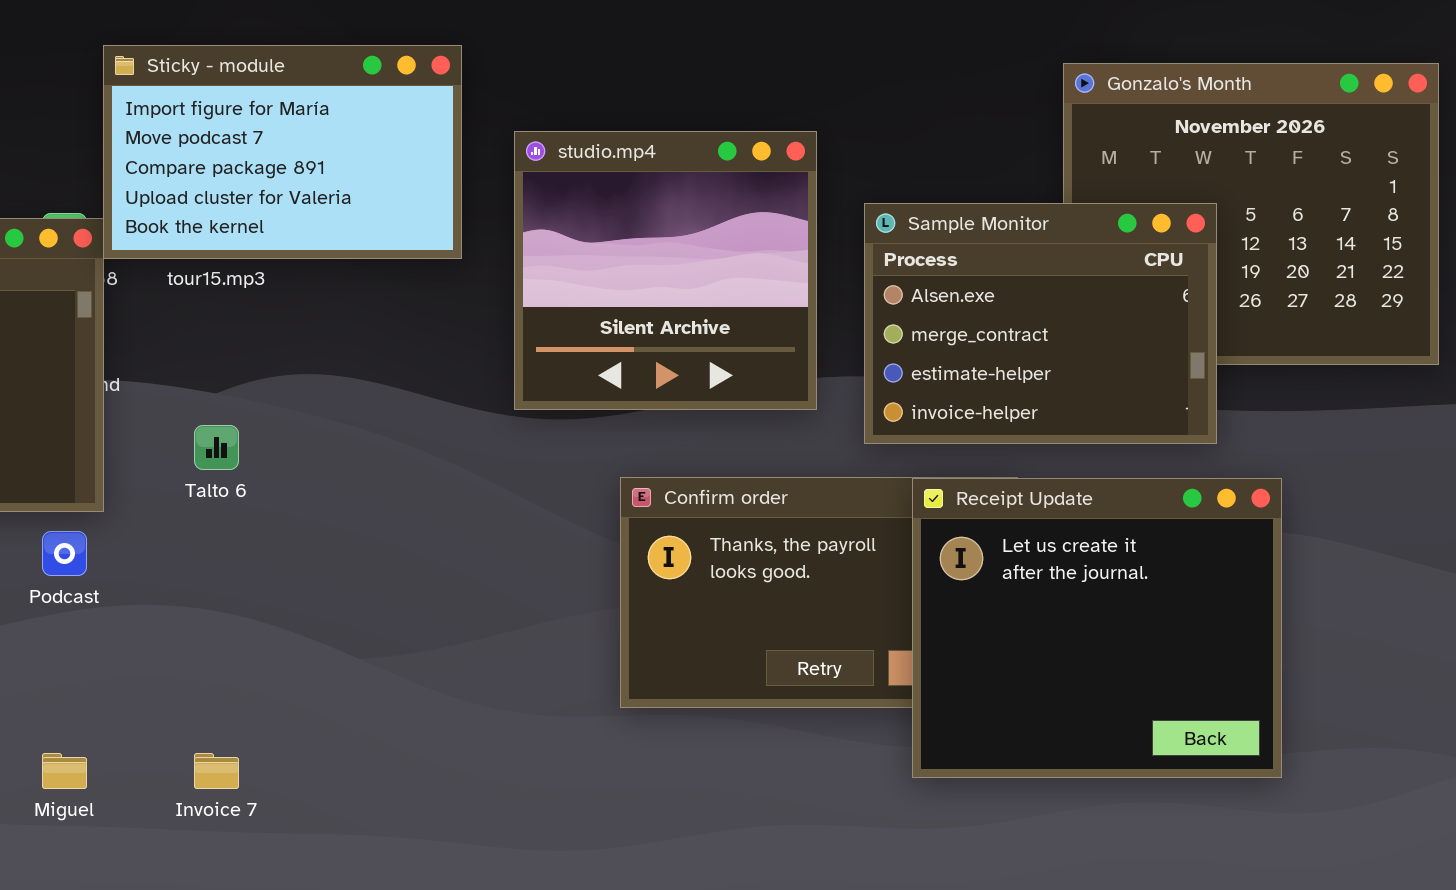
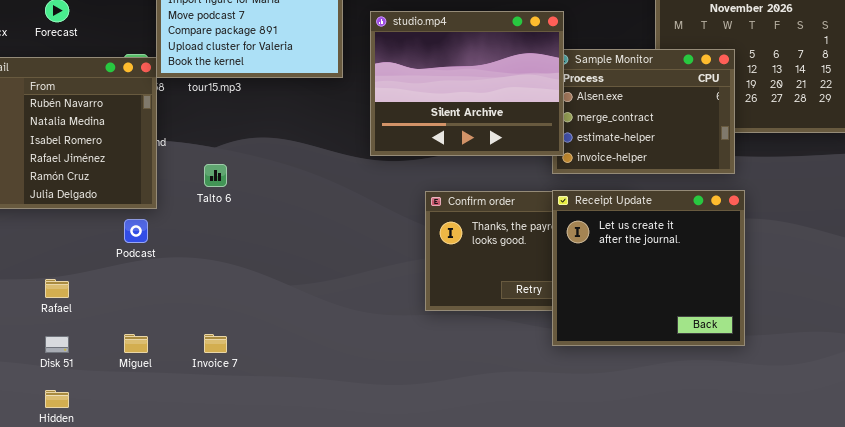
studio.mp4: [514,131,817,410] -> [370,11,564,156], resized
Receipt Update: [912,478,1282,778] -> [552,190,745,346], moved

